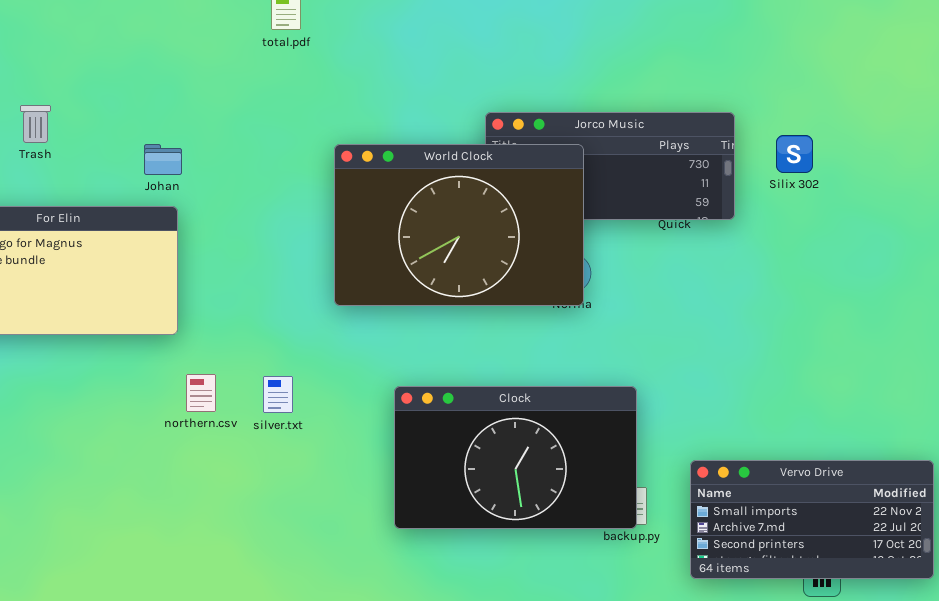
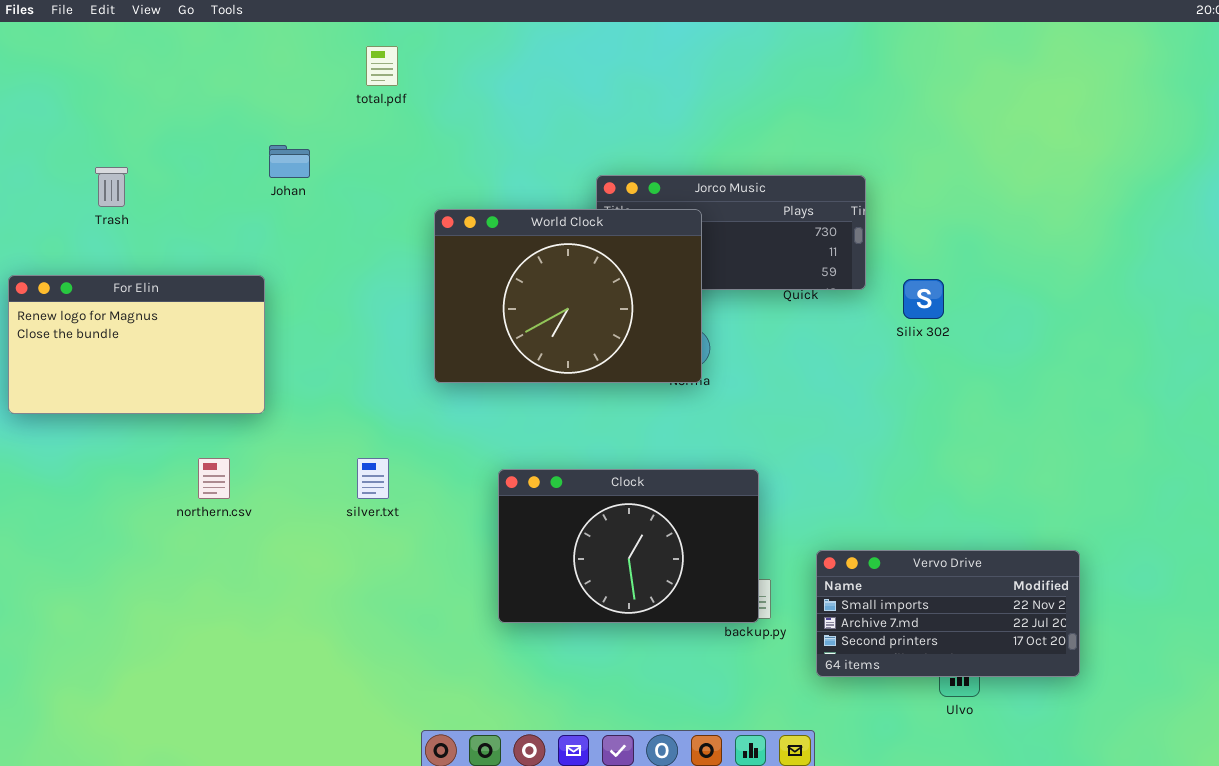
Silix 302: [776,135,813,173] -> [903,279,944,319], moved
Johan: [144,144,182,175] -> [269,145,310,178], moved
northern.csv: [186,374,216,412] -> [198,458,230,499], moved

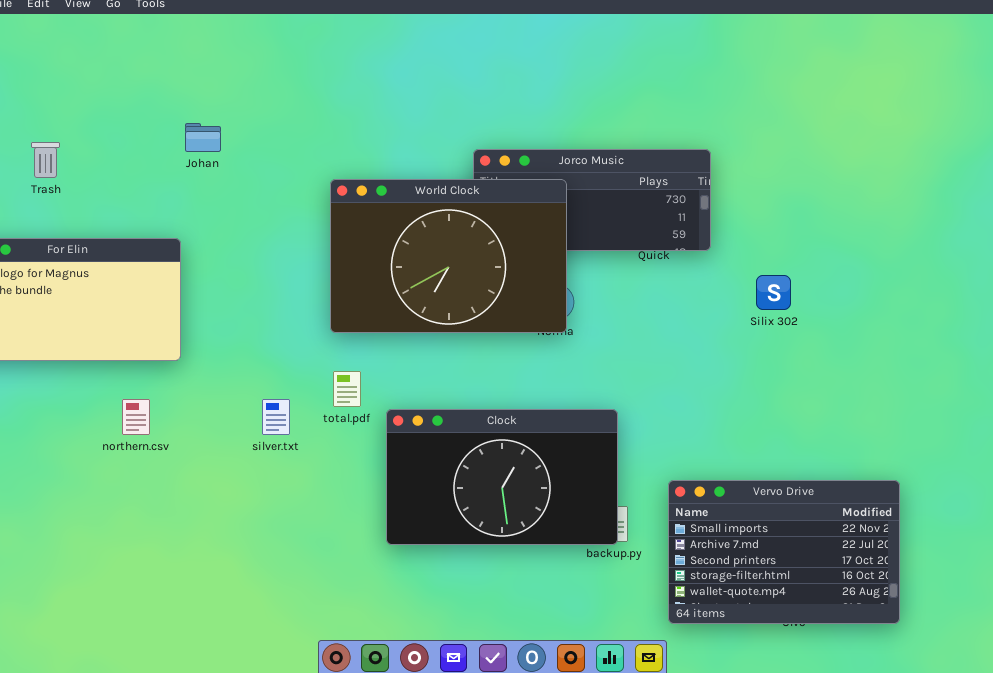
total.pdf: [366,46,398,86] -> [333,371,361,407], moved
Silix 302: [903,279,944,319] -> [756,275,791,310], moved
Vervo Drive: [816,550,1080,677] -> [668,480,900,624], resized

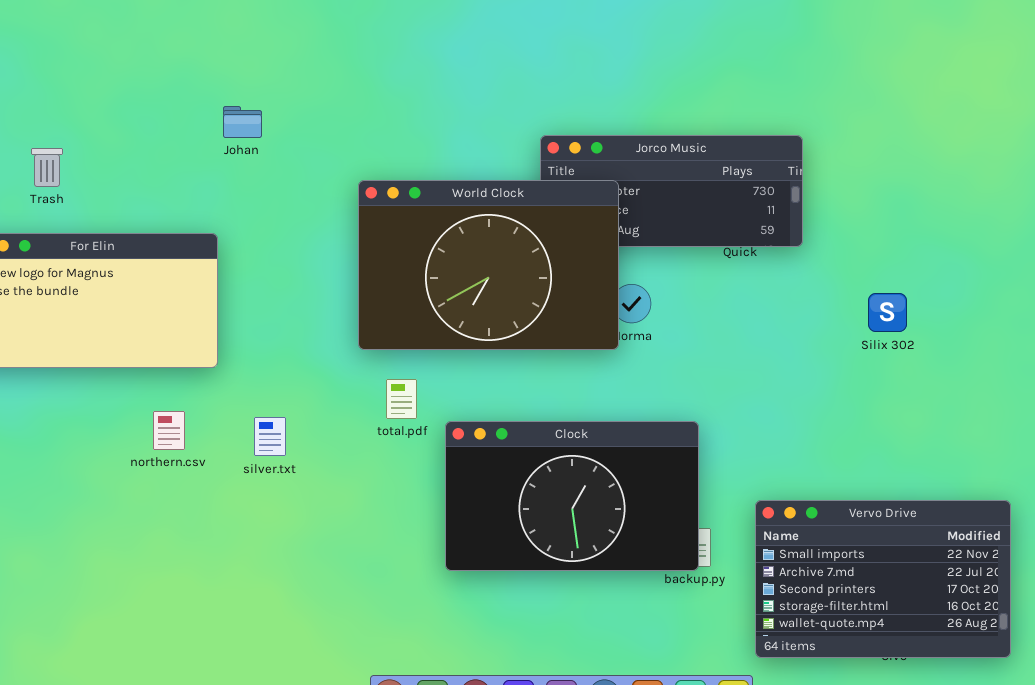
Trash: [31,142,60,178] -> [31,148,63,187], moved
World Clock: [330,179,567,333] -> [358,180,619,350], moved
Silix 302: [756,275,791,310] -> [868,293,907,332], moved
silver.txt: [262,399,290,435] -> [254,417,286,456], moved

